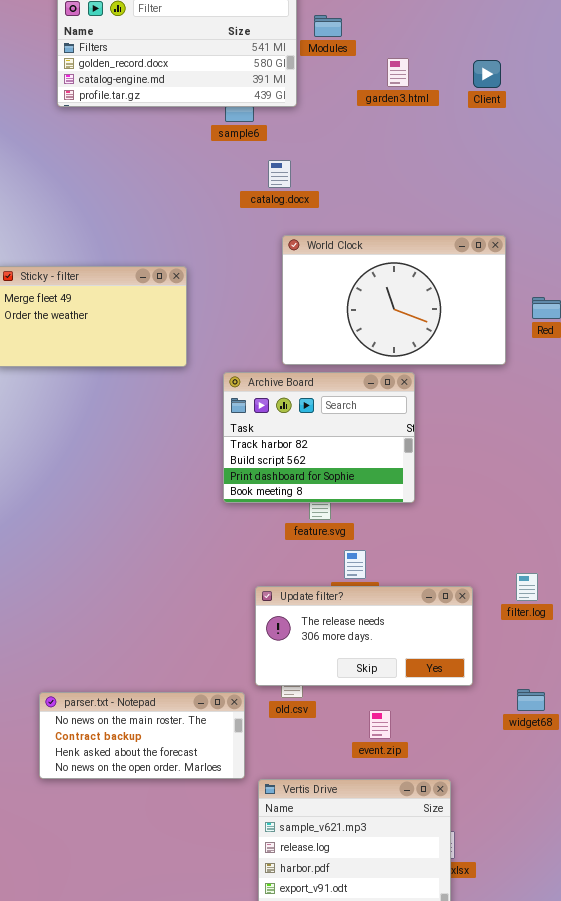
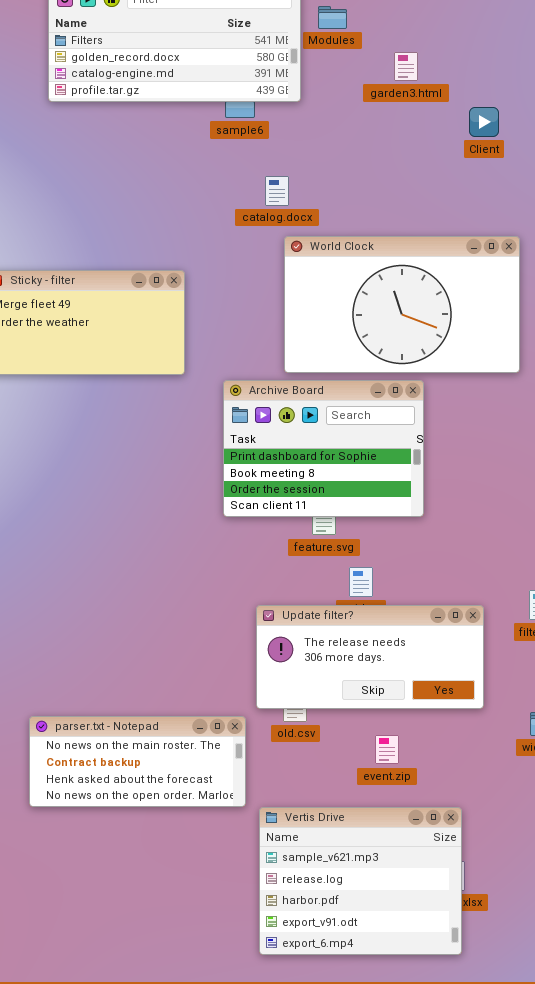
Client: [473,60,501,88] -> [469,107,499,137], moved
catalog.docx: [268,160,291,188] -> [265,176,289,206], moved
Archive Board: [223,372,415,503] -> [223,380,424,517], scrolled down 2 rows

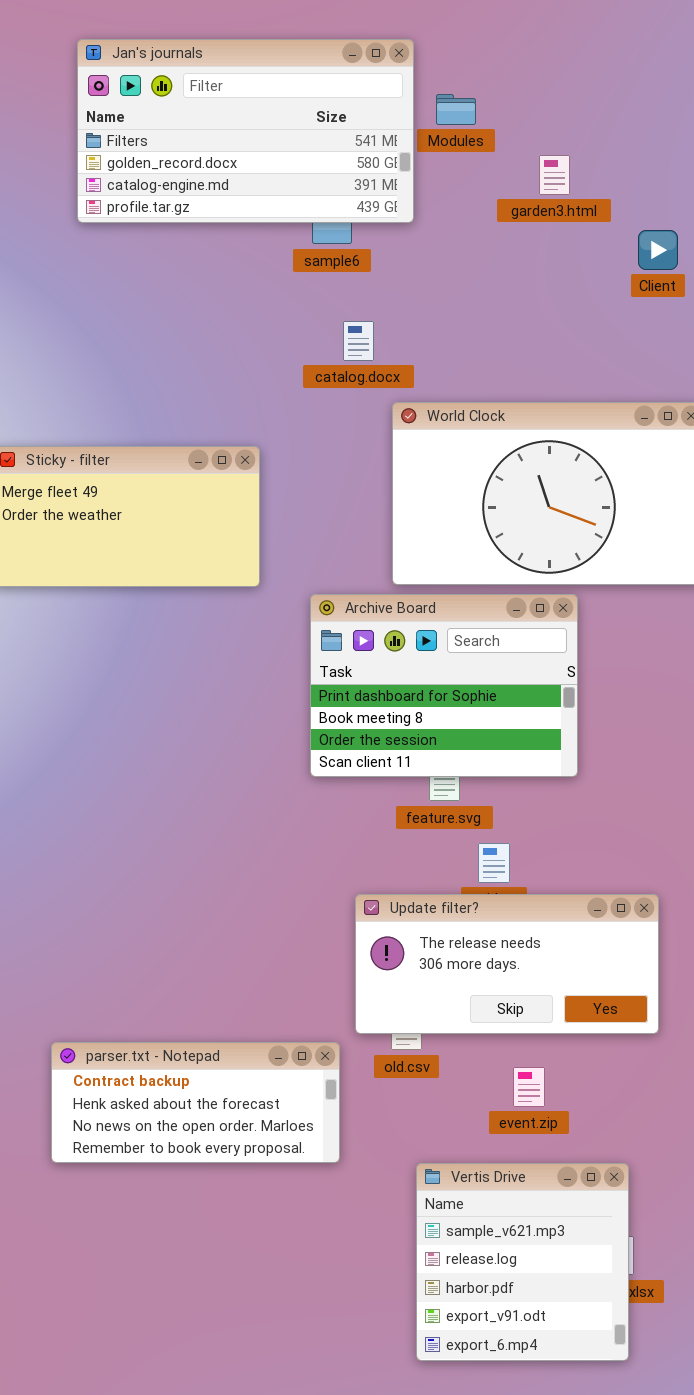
catalog.docx: [265,176,289,206] -> [343,321,374,361], moved
parser.txt - Notepad: [29,716,246,807] -> [51,1042,340,1163], scrolled down 1 row
Vertis Drive: [259,807,462,955] -> [416,1163,629,1361], resized

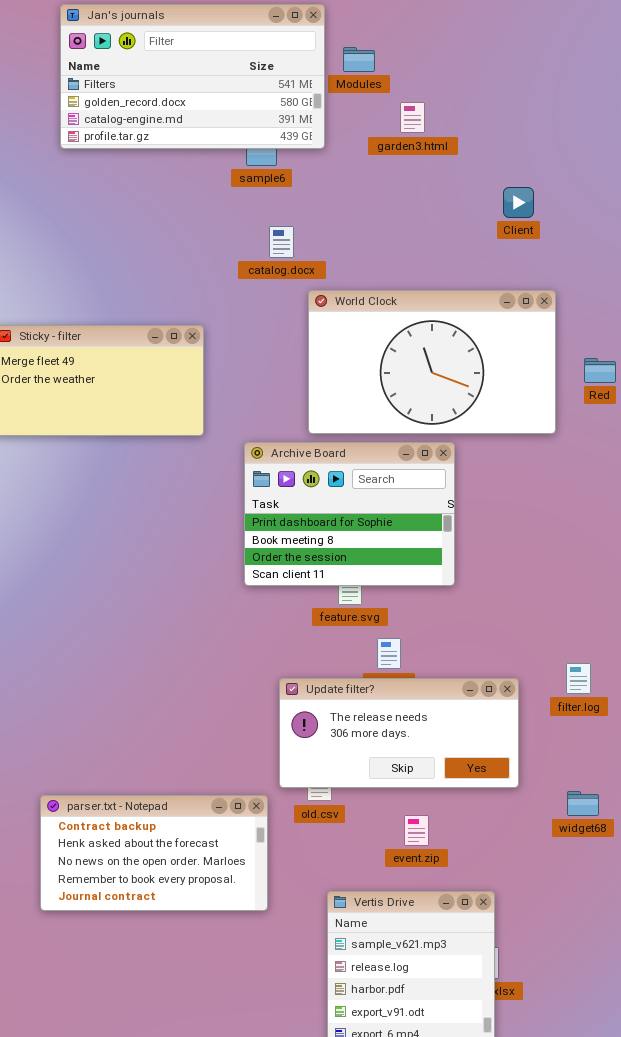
garden3.html: [539,155,570,195] -> [400,102,425,133], moved
Client: [638,230,678,270] -> [503,187,534,218], moved
parser.txt - Notepad: [51,1042,340,1163] -> [40,795,268,911], resized

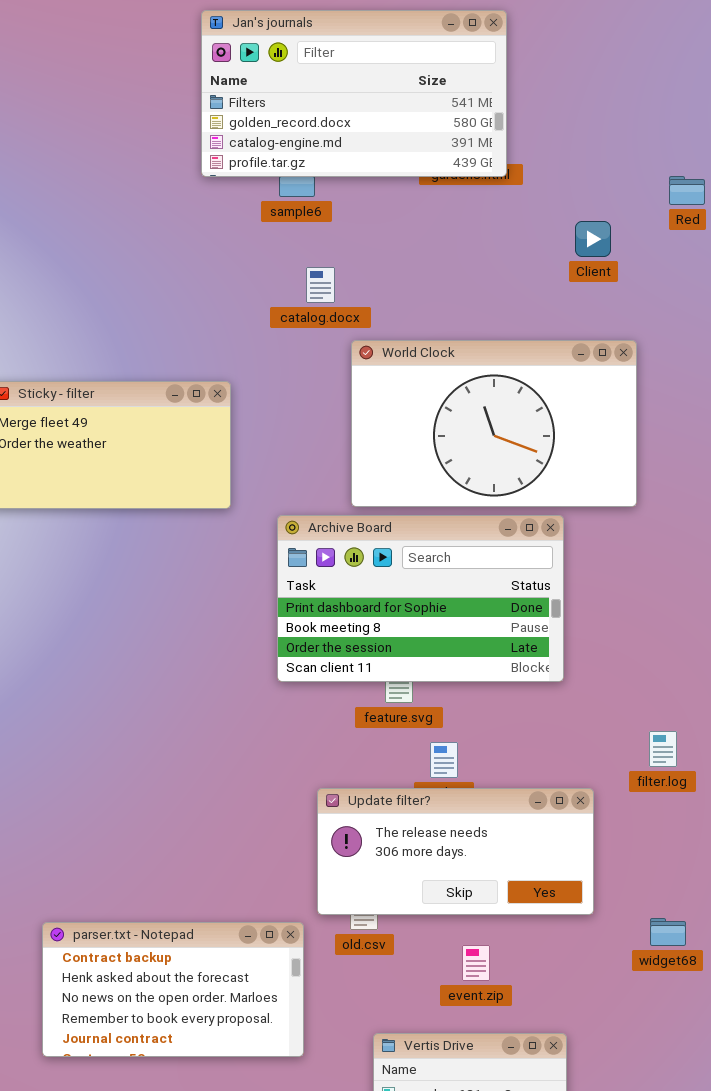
Jan's journals: [60,4,325,149] -> [201,10,507,177], moved
Red: [584,358,616,383] -> [669,176,705,205], moved
Archive Board: [244,442,455,586] -> [277,515,564,682], resized
filter.log: [566,663,591,694] -> [649,731,677,767], moved

